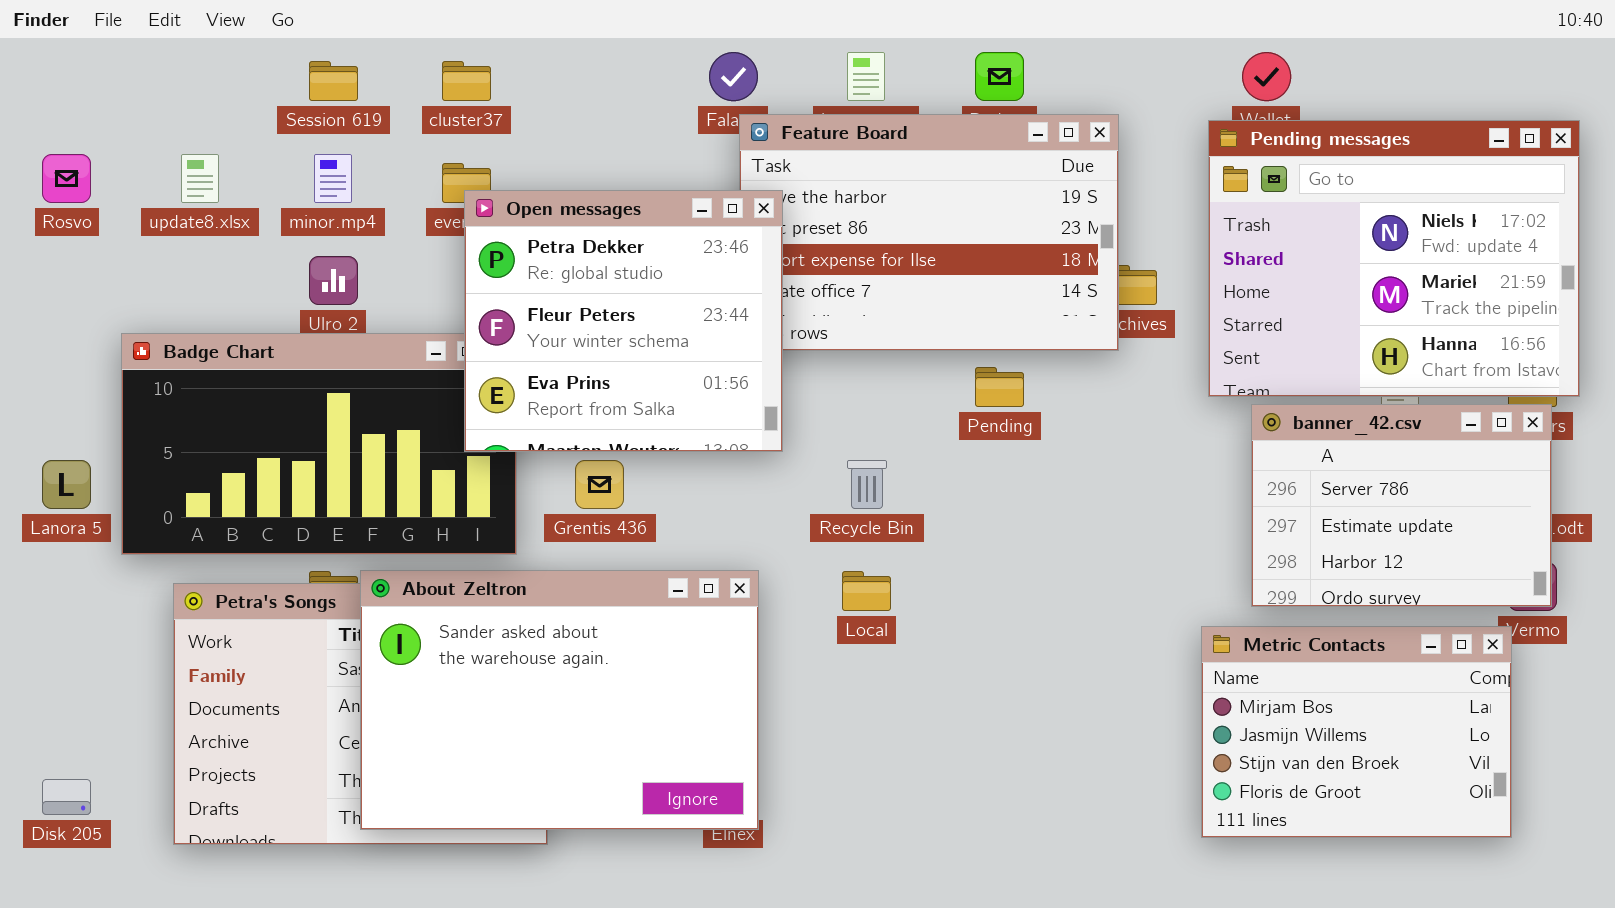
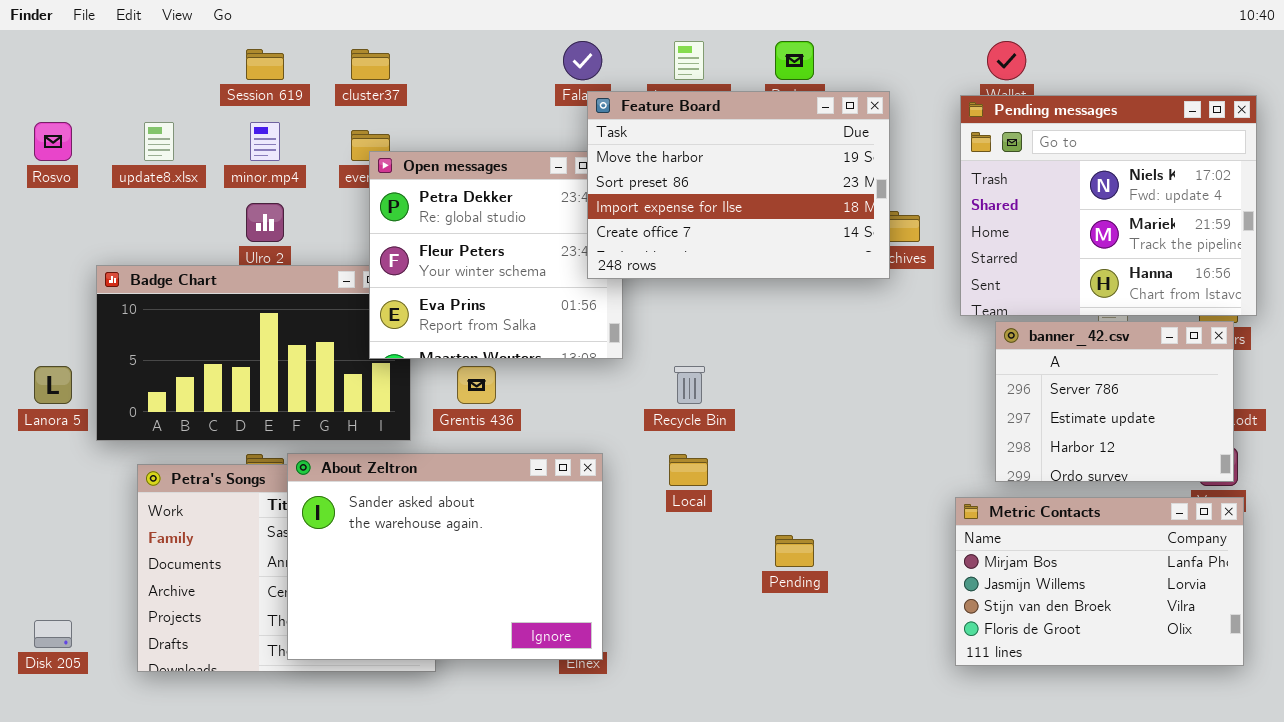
Feature Board: [739,114,1119,351] -> [587,91,890,279], raised
Pending: [975,367,1024,407] -> [775,535,814,567], moved
Metric Contacts: [1201,626,1512,838] -> [955,497,1244,666], resized

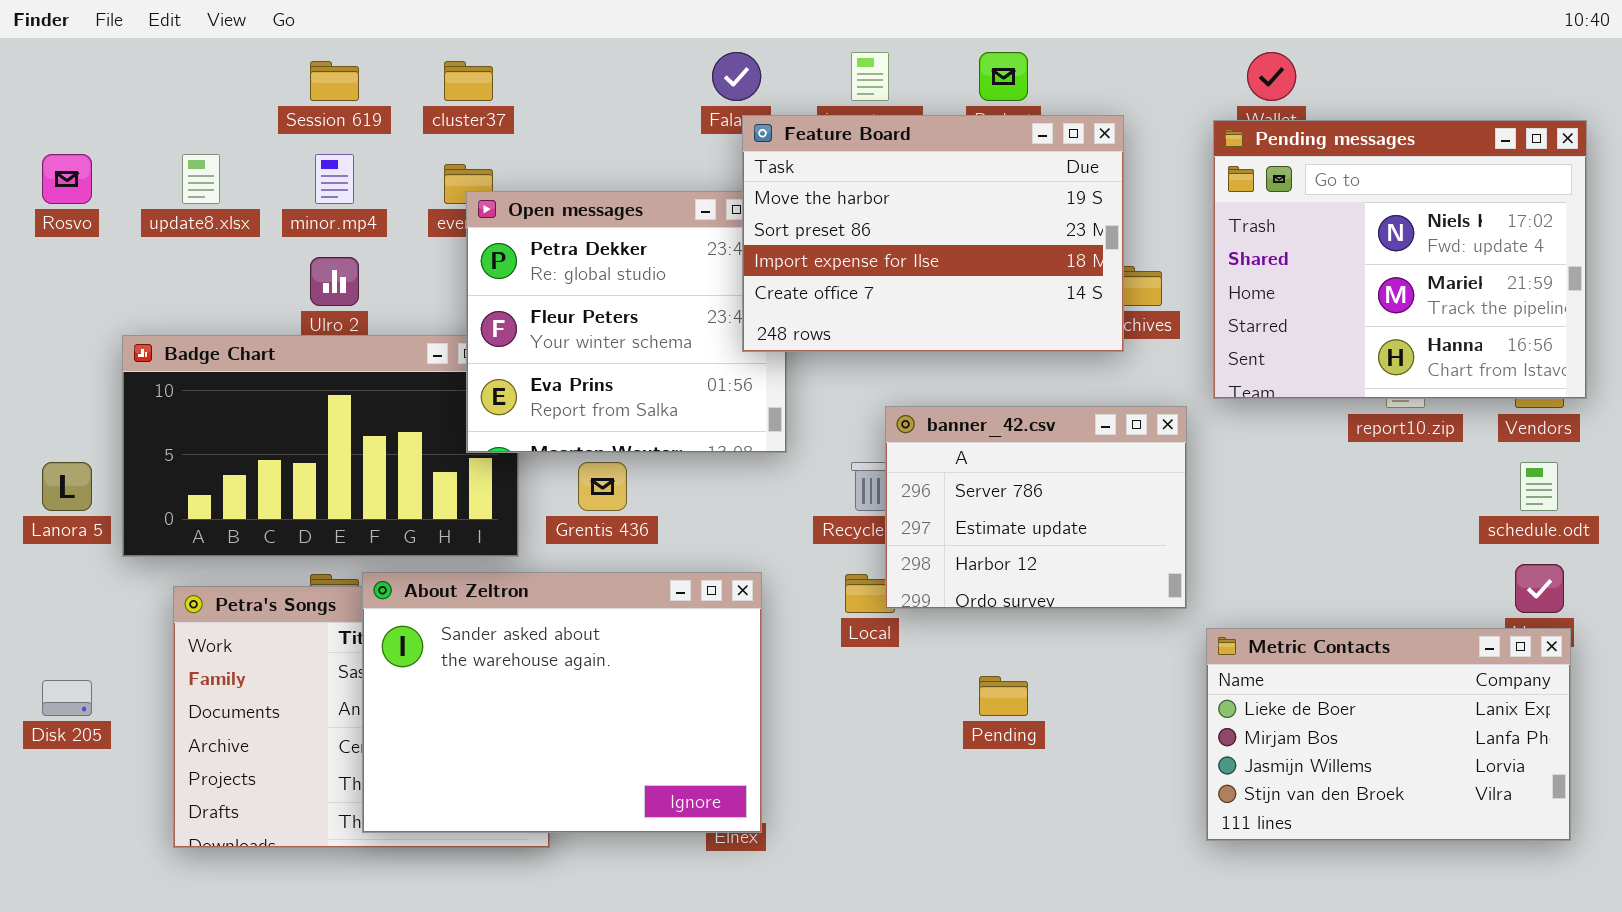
banner_42.csv: [995,321,1234,482] -> [885,406,1187,609], moved
Metric Contacts: [955,497,1244,666] -> [1206,628,1571,841], scrolled up 1 row
Disk 205: [34,620,72,648] -> [42,680,92,716], moved

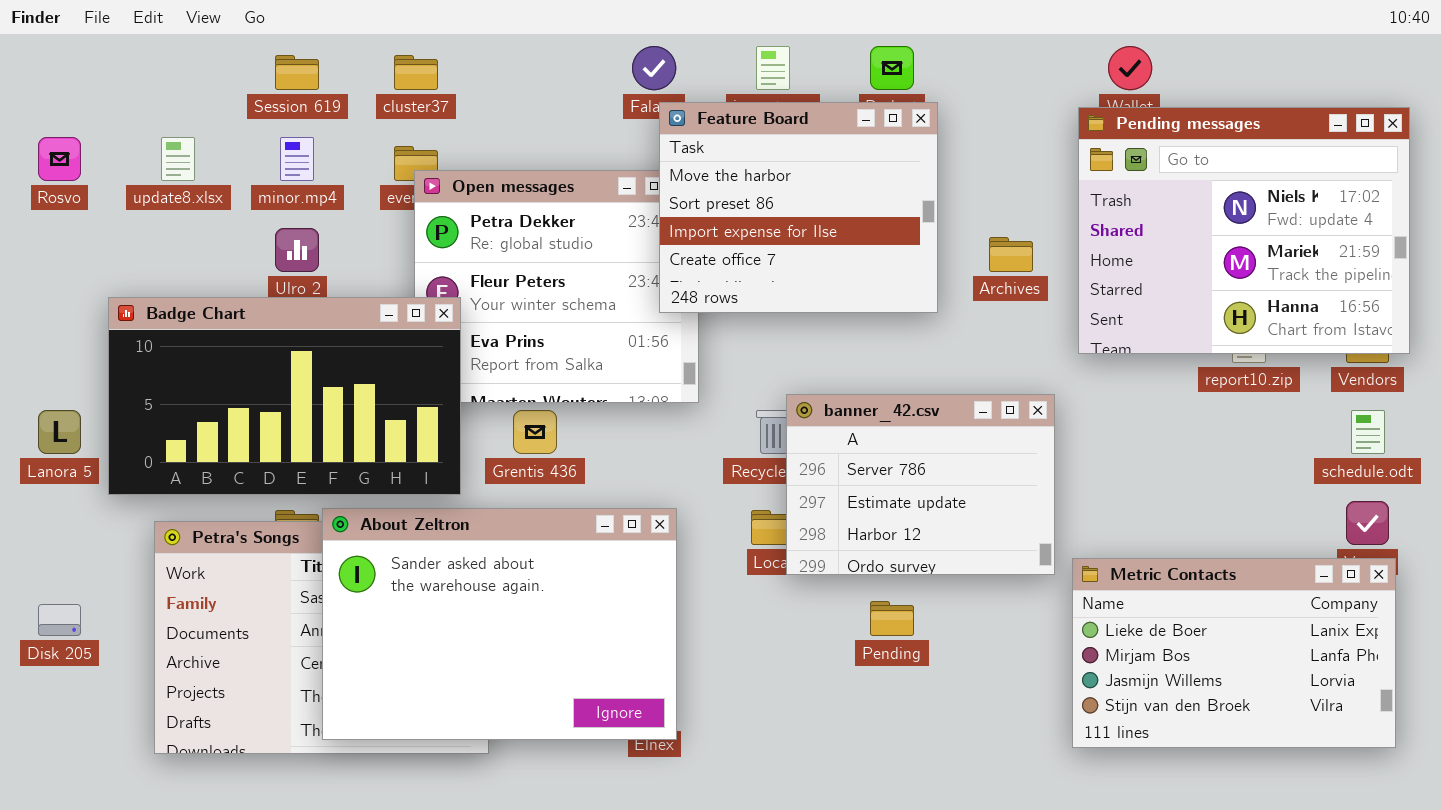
Feature Board: [742,115,1124,352] -> [659,102,938,313], resized
Badge Chart: [122,335,519,557] -> [108,297,461,495], raised
banner_42.csv: [885,406,1187,609] -> [786,394,1055,575], moved

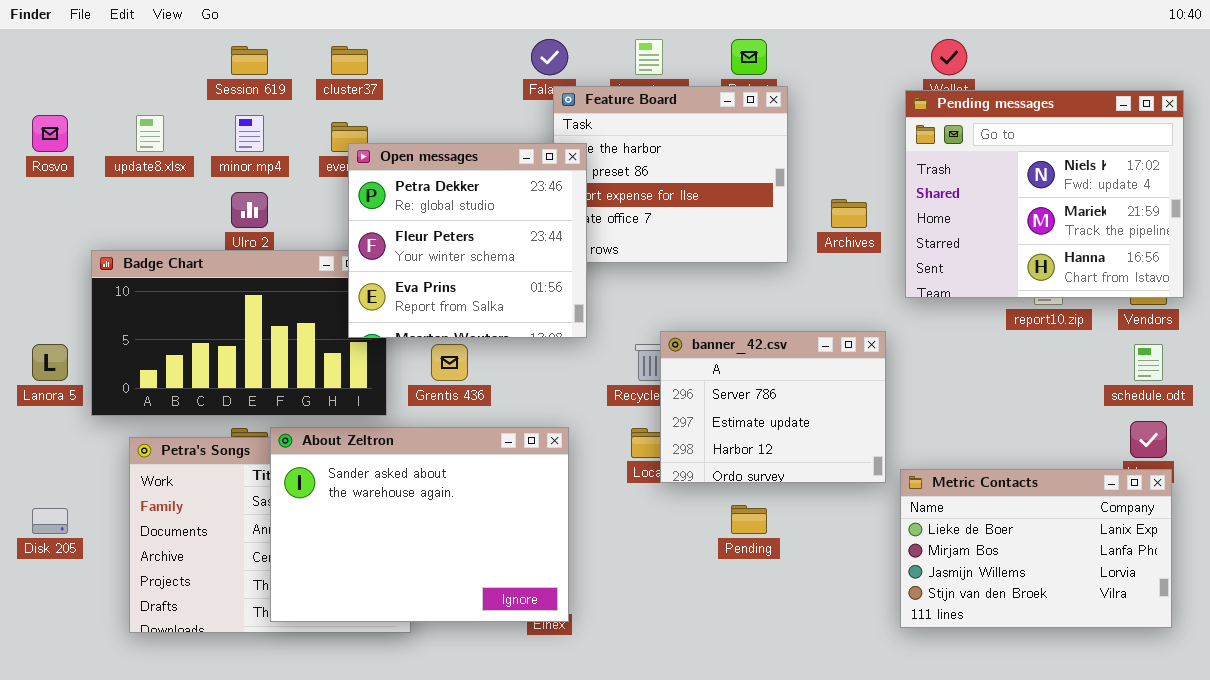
Open messages: [414,170,699,403] -> [348,143,587,338], raised

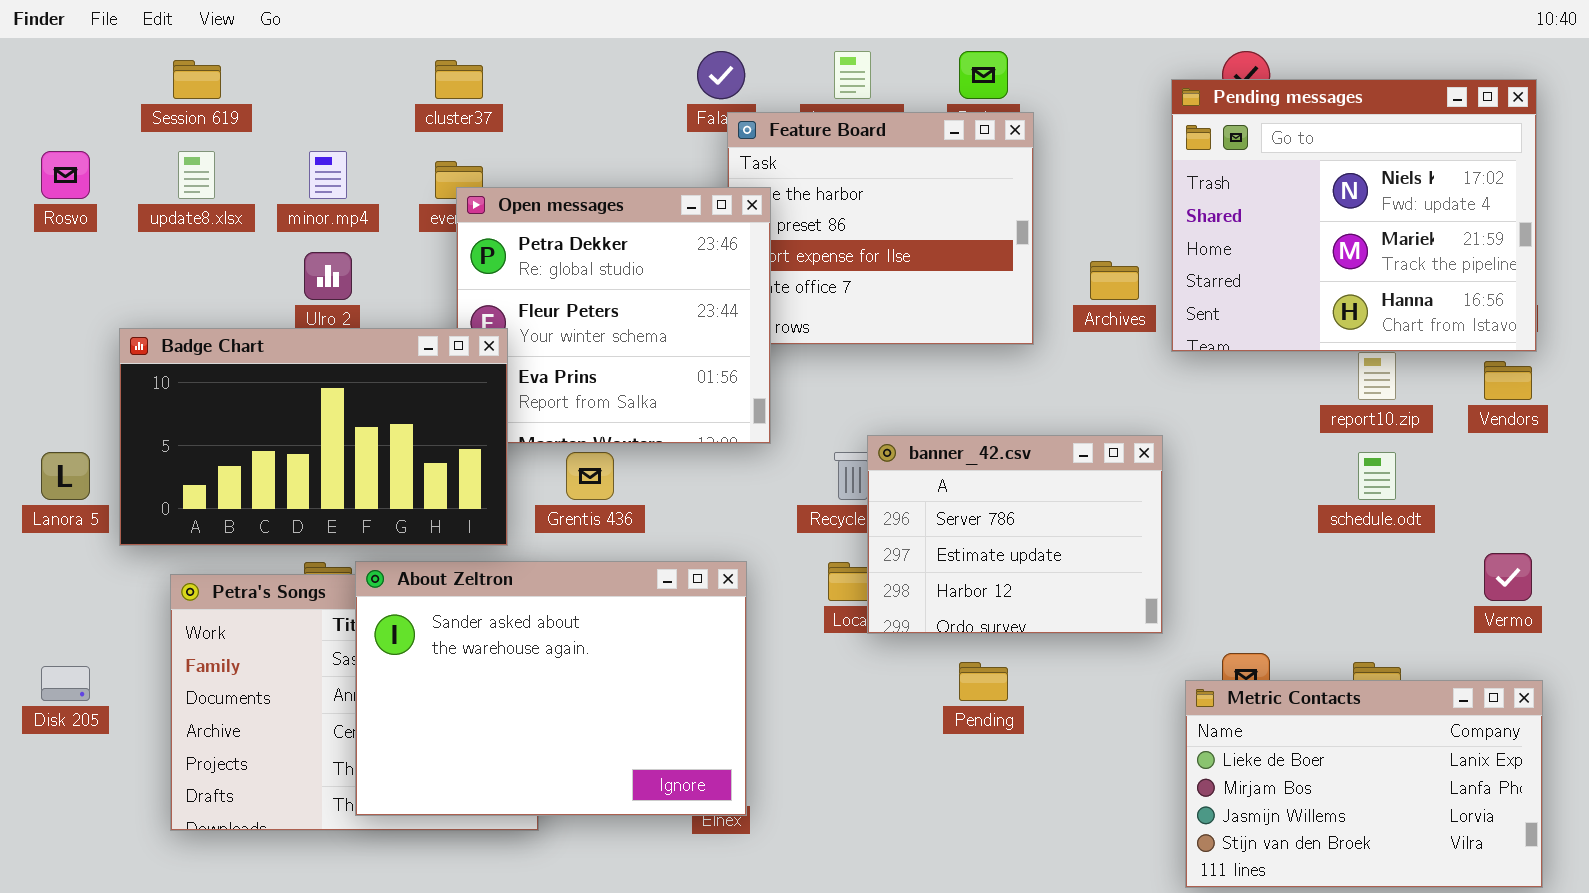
Session 619: [231,46,268,75] -> [173,60,221,99], moved
Pending messages: [905,90,1184,298] -> [1171,79,1537,352], moved
Badge Chart: [91,250,387,416] -> [119,328,508,546], raised
schedule.odt: [1134,344,1163,381] -> [1358,452,1396,500], moved
Metric Contacts: [900,469,1172,628] -> [1185,680,1543,888], moved

